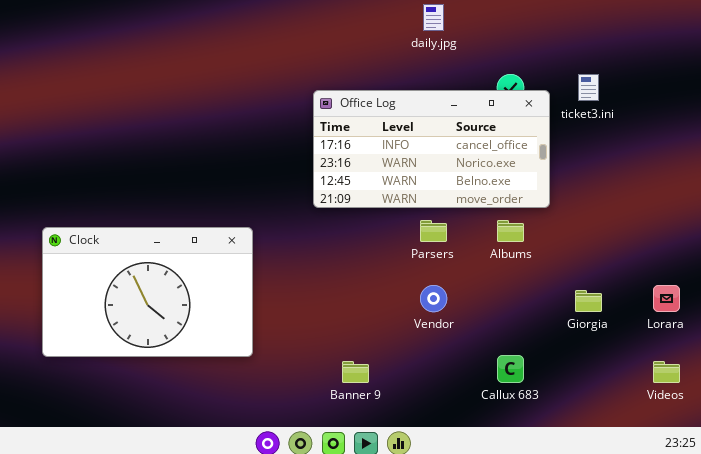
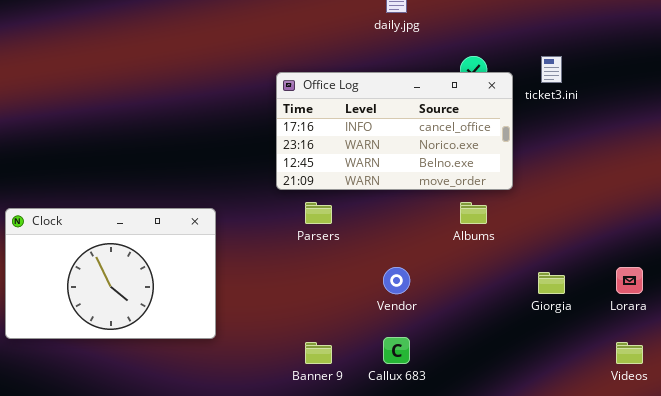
Parsers: [420,220,447,242] -> [305,202,332,224], moved
Callux 683: [497,355,524,383] -> [383,337,410,364], moved

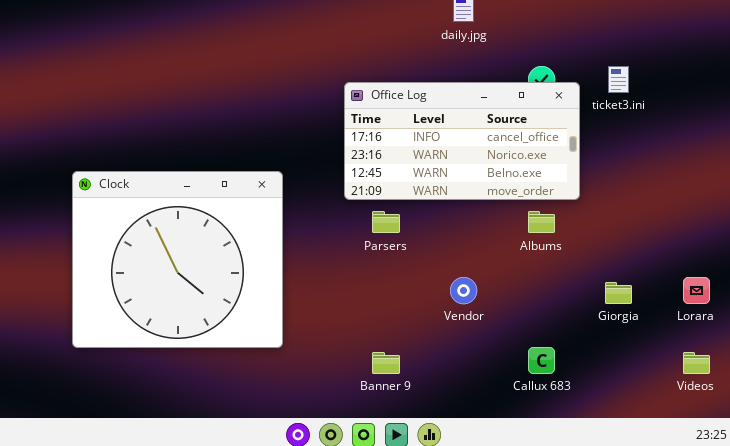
Clock: [5,208,216,339] -> [72,171,283,348], resized
Callux 683: [383,337,410,364] -> [528,347,555,374], moved

